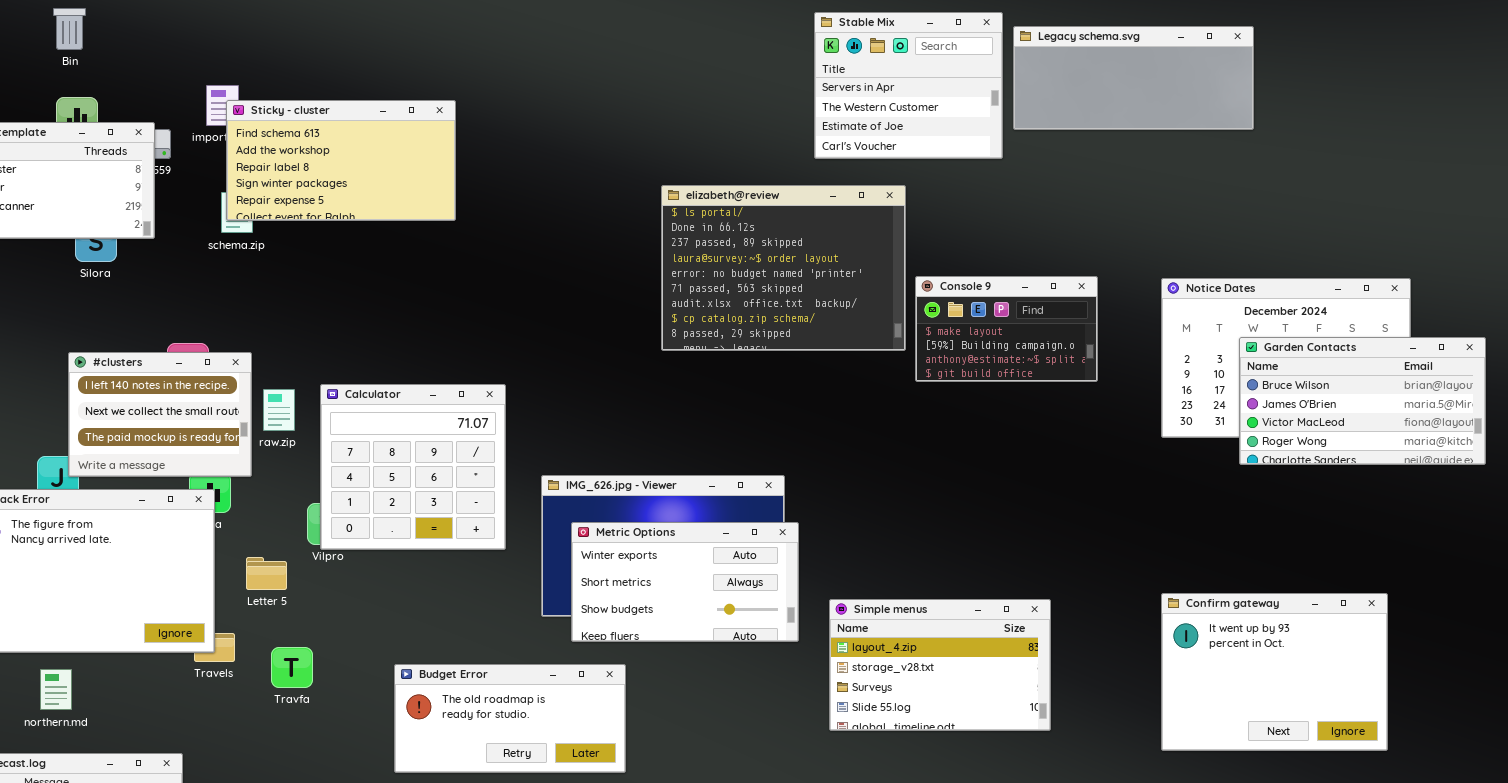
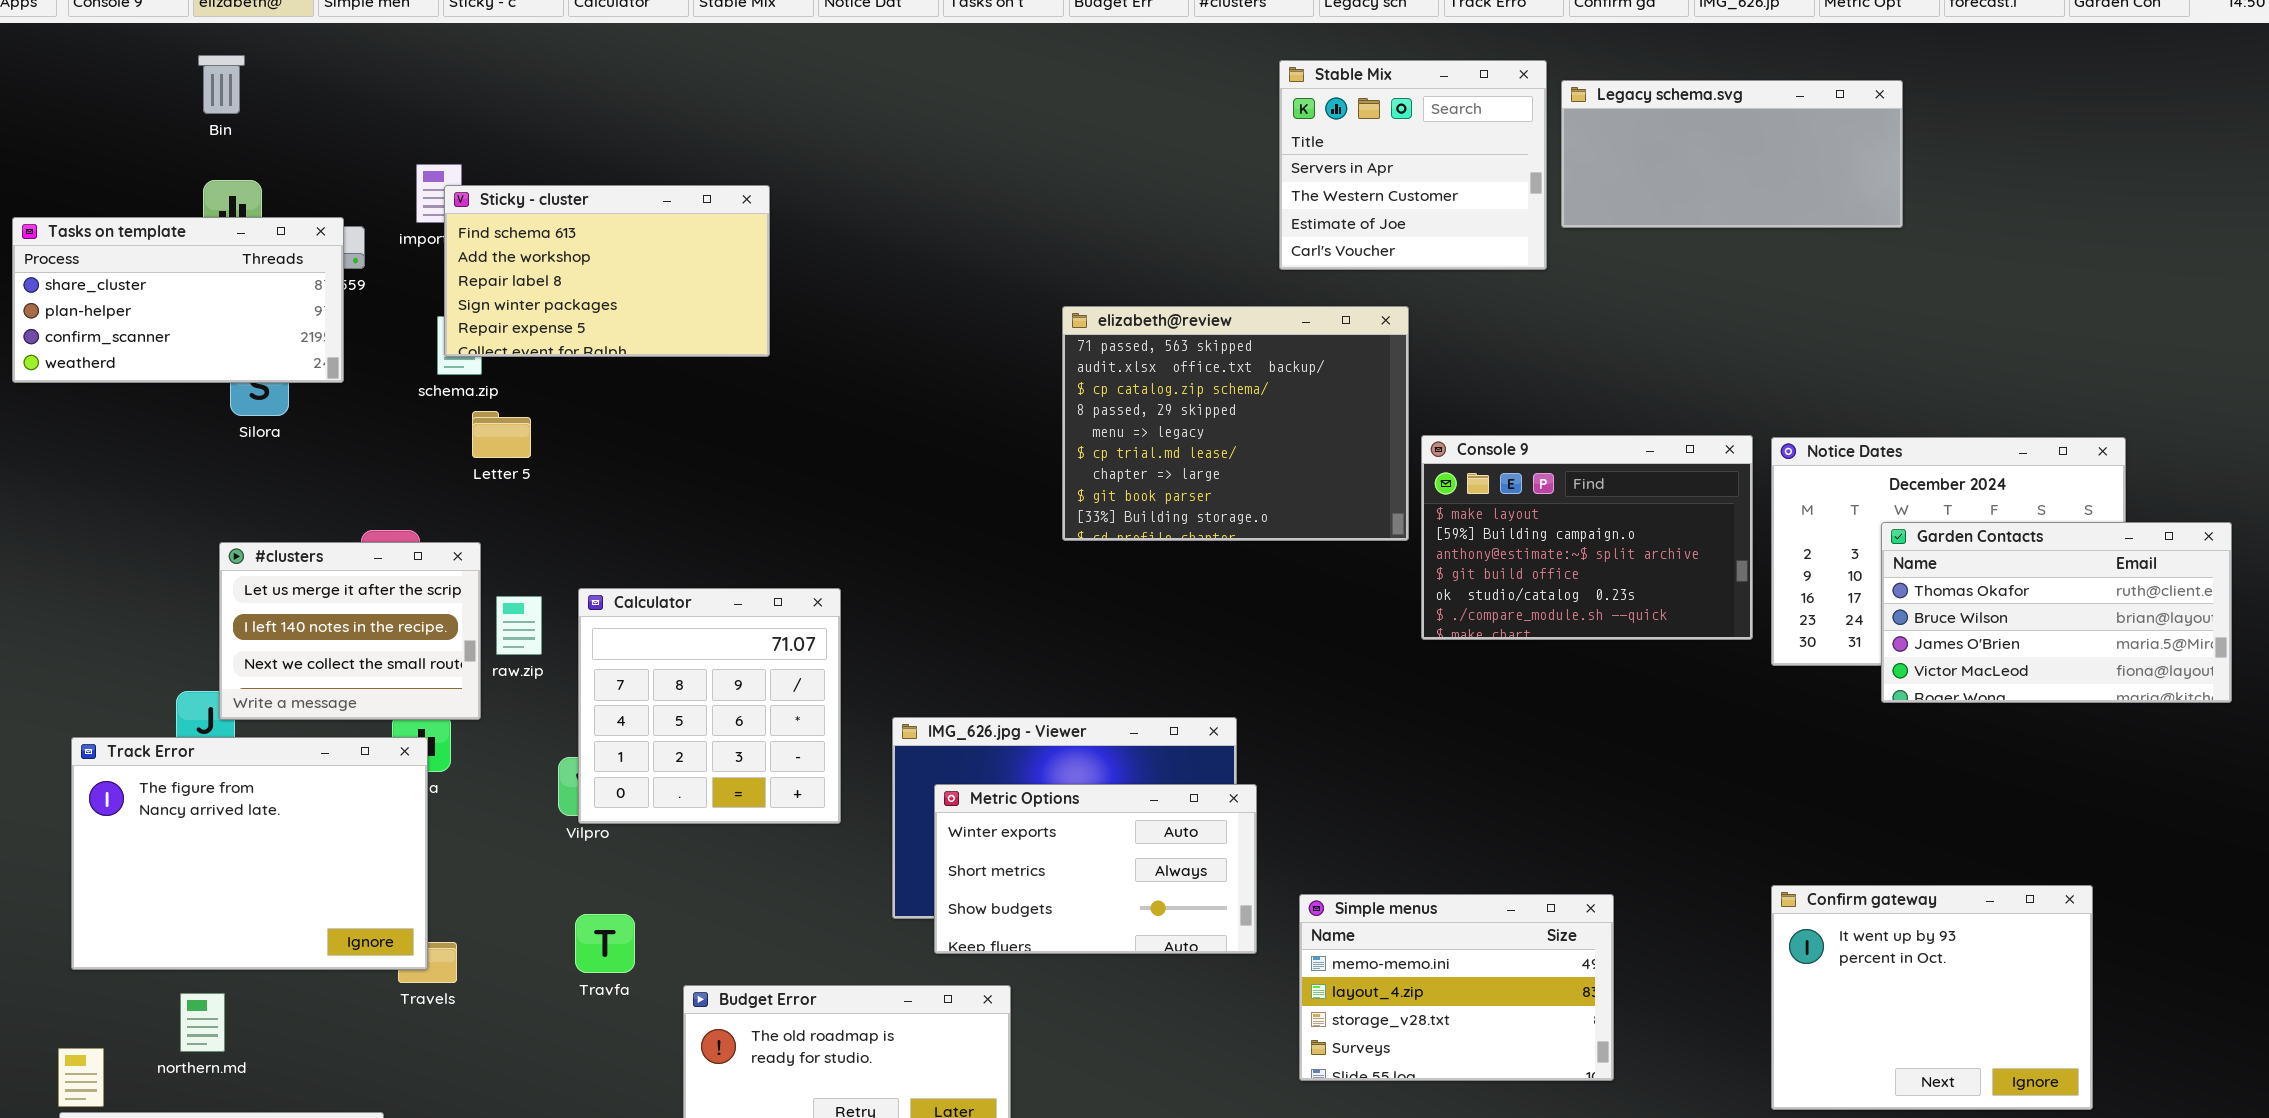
elizabeth@review: [661,185,906,351] -> [1062,306,1409,541], scrolled down 5 rows
Console 9: [915,276,1098,382] -> [1421,435,1753,640], resized
Garden Contacts: [1239,337,1486,465] -> [1881,522,2232,703], scrolled up 1 row
#clusters: [68,352,252,477] -> [219,542,481,720], scrolled up 1 row
Letter 5: [246,557,287,590] -> [472,411,531,458], moved
Simple menus: [829,599,1051,731] -> [1299,894,1614,1081], scrolled up 1 row
Travfa: [271,647,313,688] -> [575,914,635,973], moved

